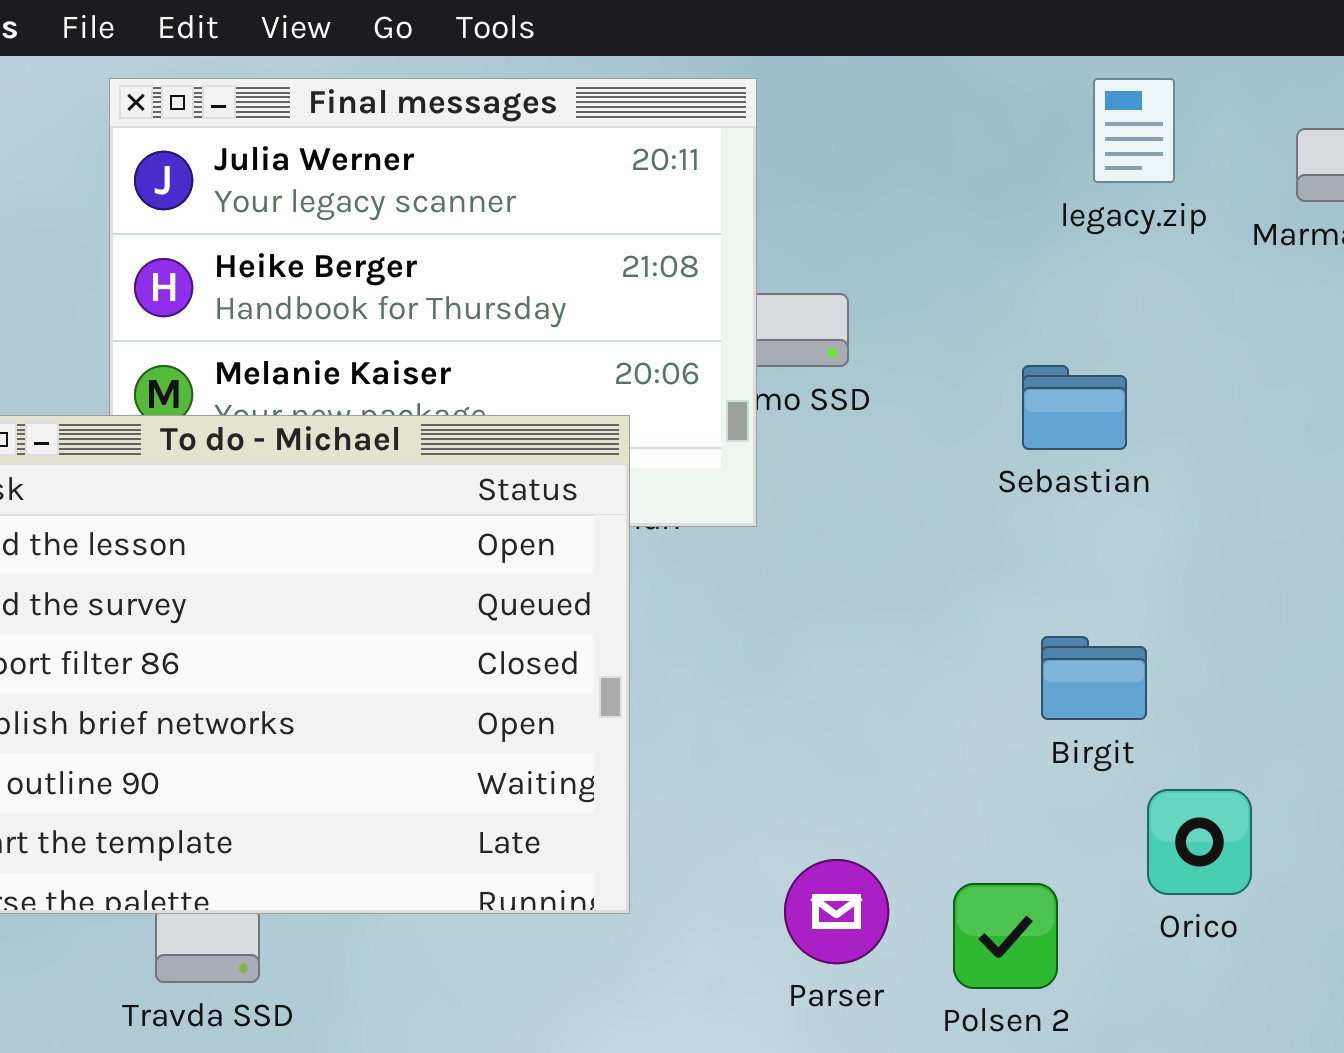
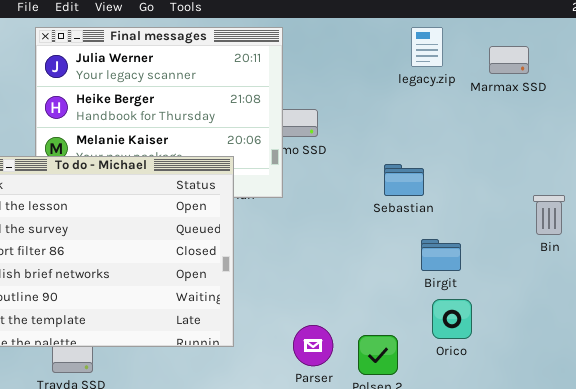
Sebastian: [1022,365,1127,450] -> [384,164,424,196], moved
Birgit: [1041,636,1147,720] -> [421,239,461,271], moved

